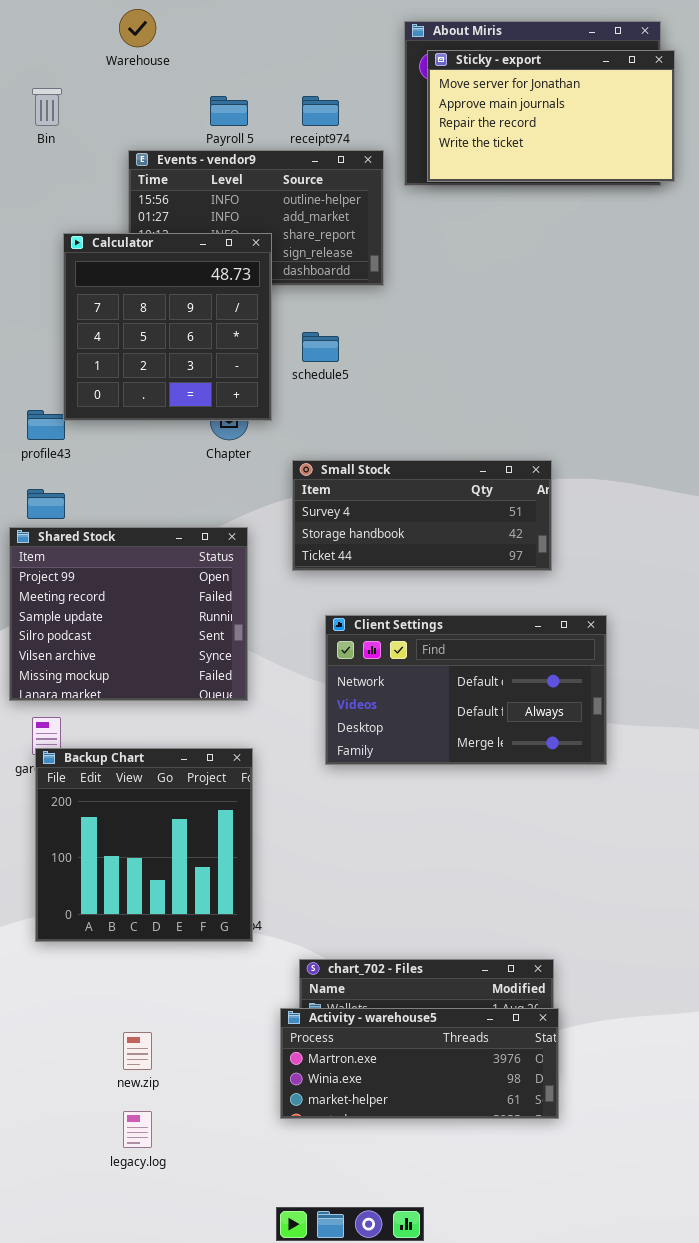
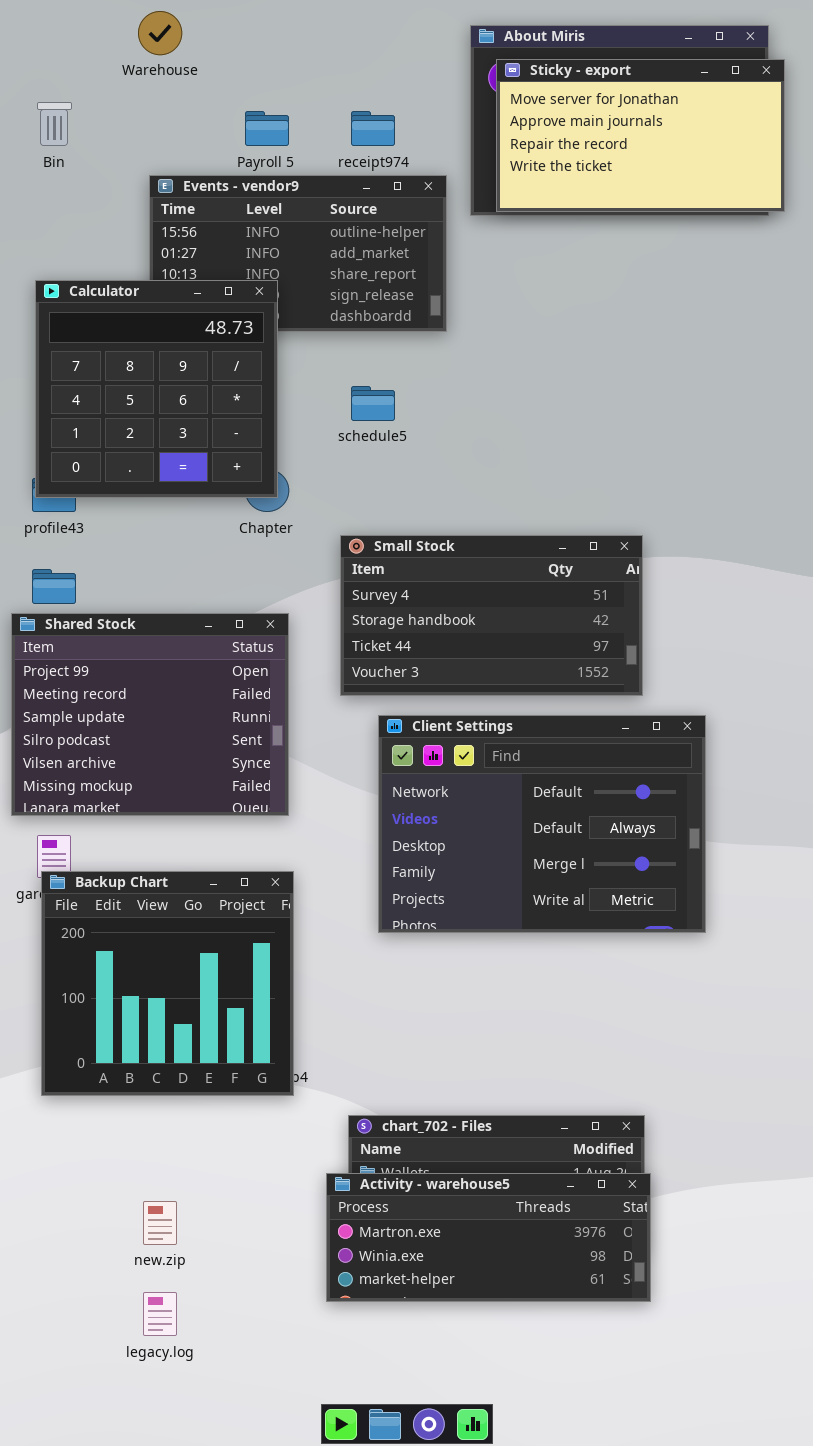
Calculator: [63,233,272,421] -> [35,280,278,498], moved
Small Stock: [292,460,552,571] -> [340,535,643,696], resized
Client Settings: [325,615,607,765] -> [378,715,706,933], resized

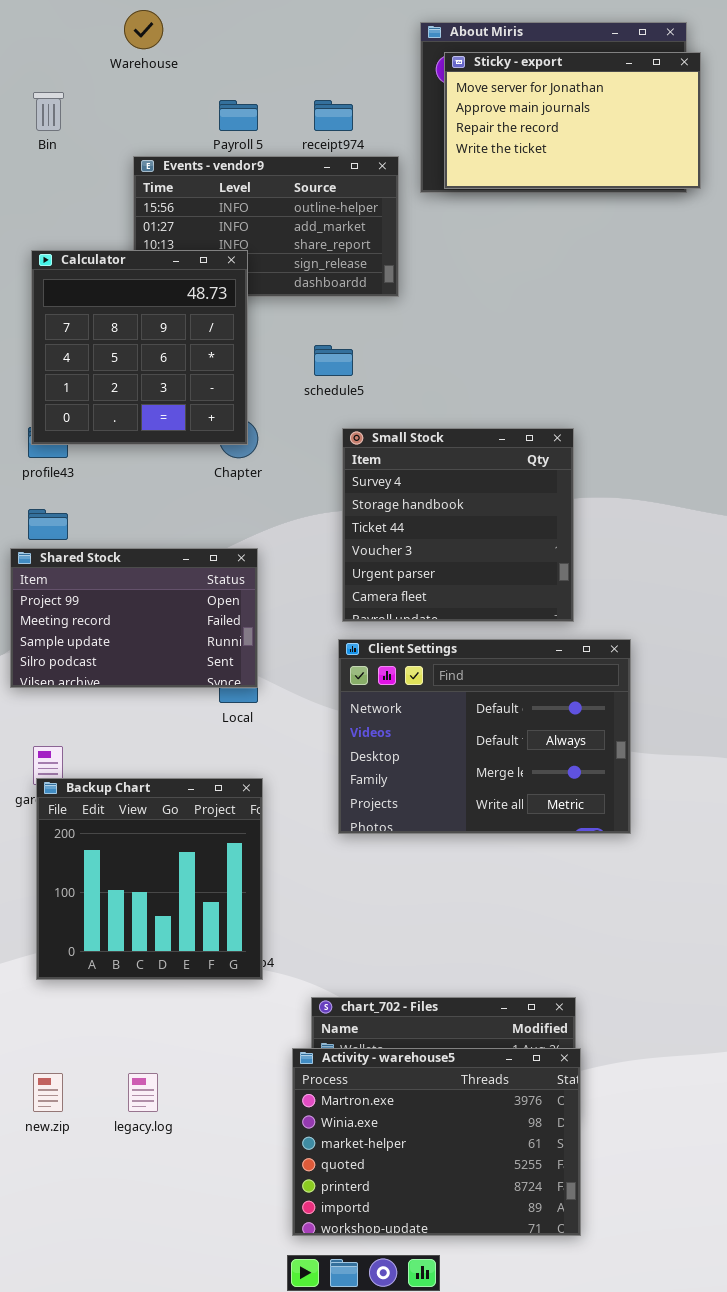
Small Stock: [340,535,643,696] -> [342,428,574,622], resized
Shared Stock: [11,613,289,816] -> [10,548,258,688], resized
Activity - warehouse5: [326,1173,651,1302] -> [292,1048,581,1236], resized
new.zip: [143,1201,177,1245] -> [33,1073,63,1112], moved
legacy.log: [143,1292,177,1336] -> [128,1073,158,1112], moved

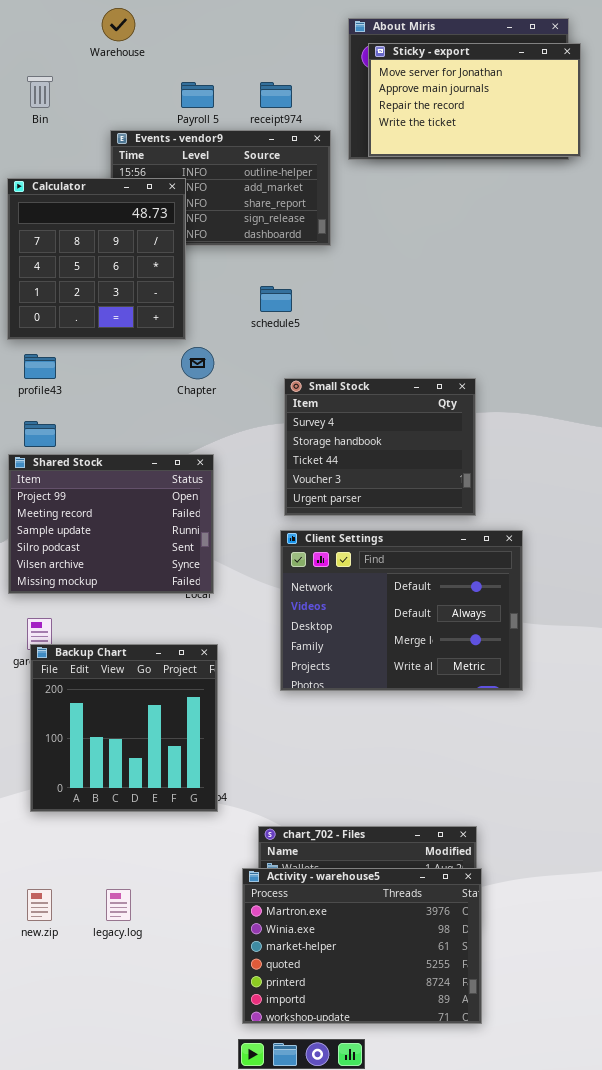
Calculator: [31,250,248,445] -> [7,178,186,340], moved
Small Stock: [342,428,574,622] -> [284,378,476,516], resized
Shared Stock: [10,548,258,688] -> [8,454,214,594], resized

